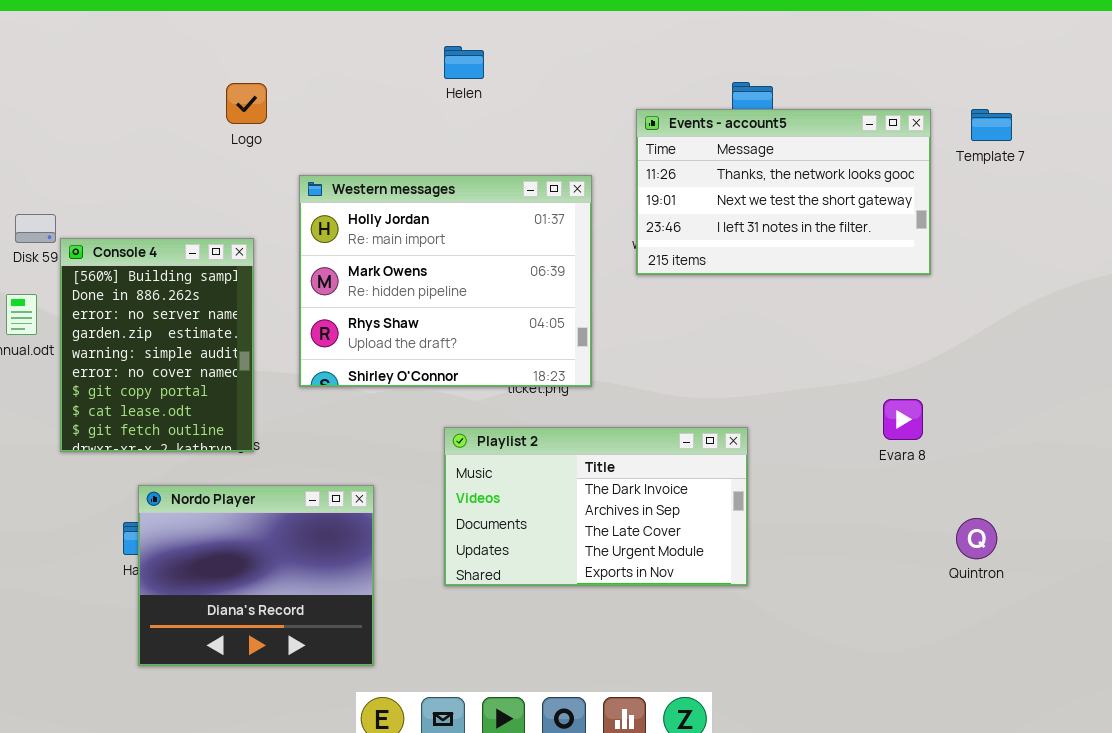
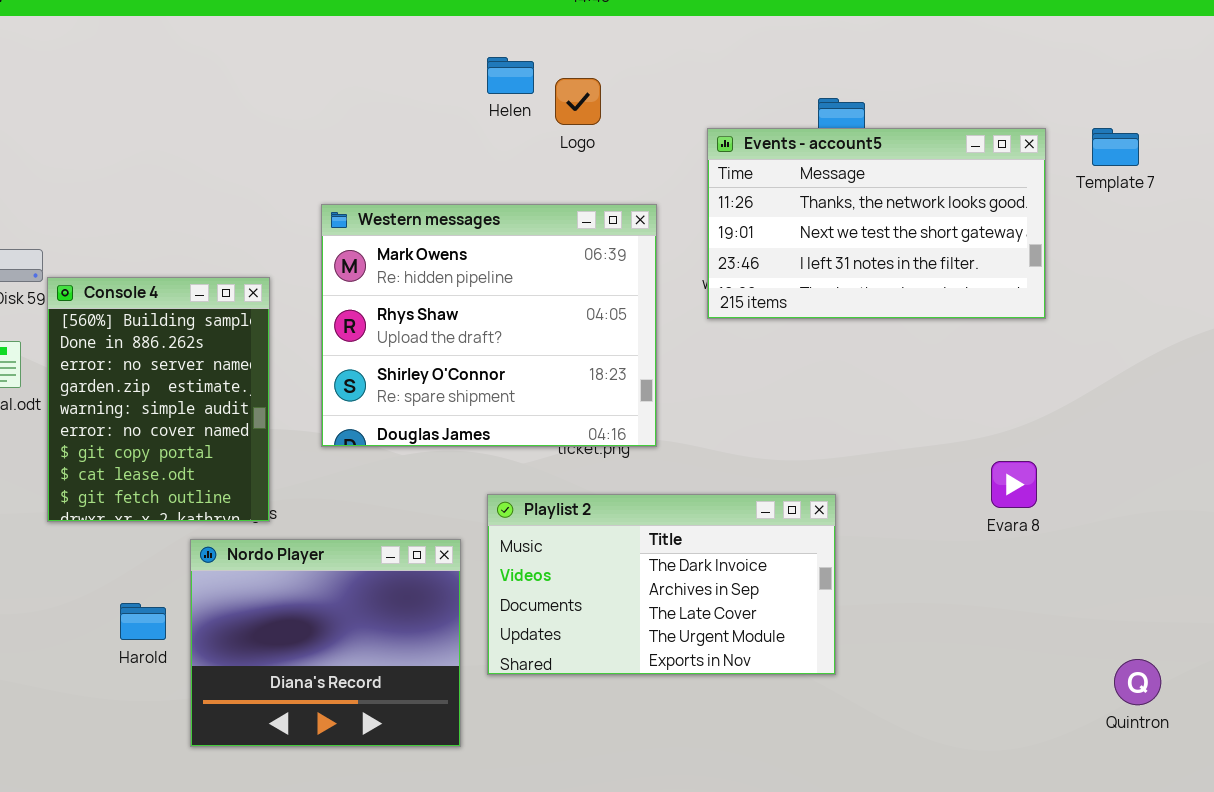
Logo: [226,83,267,124] -> [555,78,601,125], moved
Western messages: [299,175,592,387] -> [321,204,657,447], scrolled down 1 row
Nordo Player: [138,485,374,666] -> [190,539,461,747], moved
Quintron: [956,518,997,559] -> [1114,659,1161,705], moved

